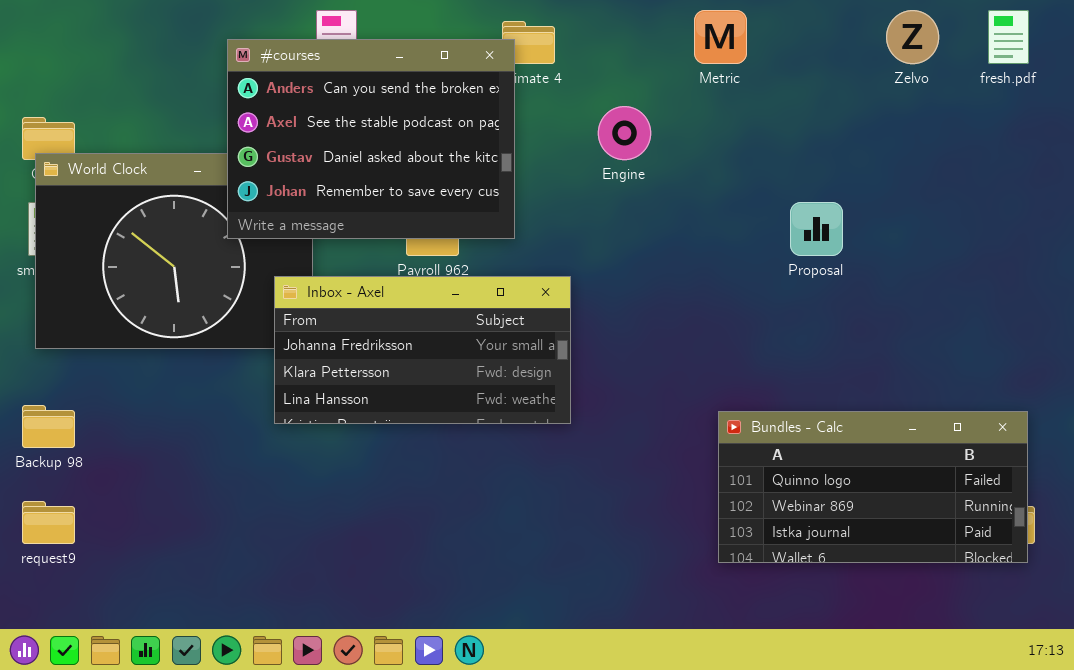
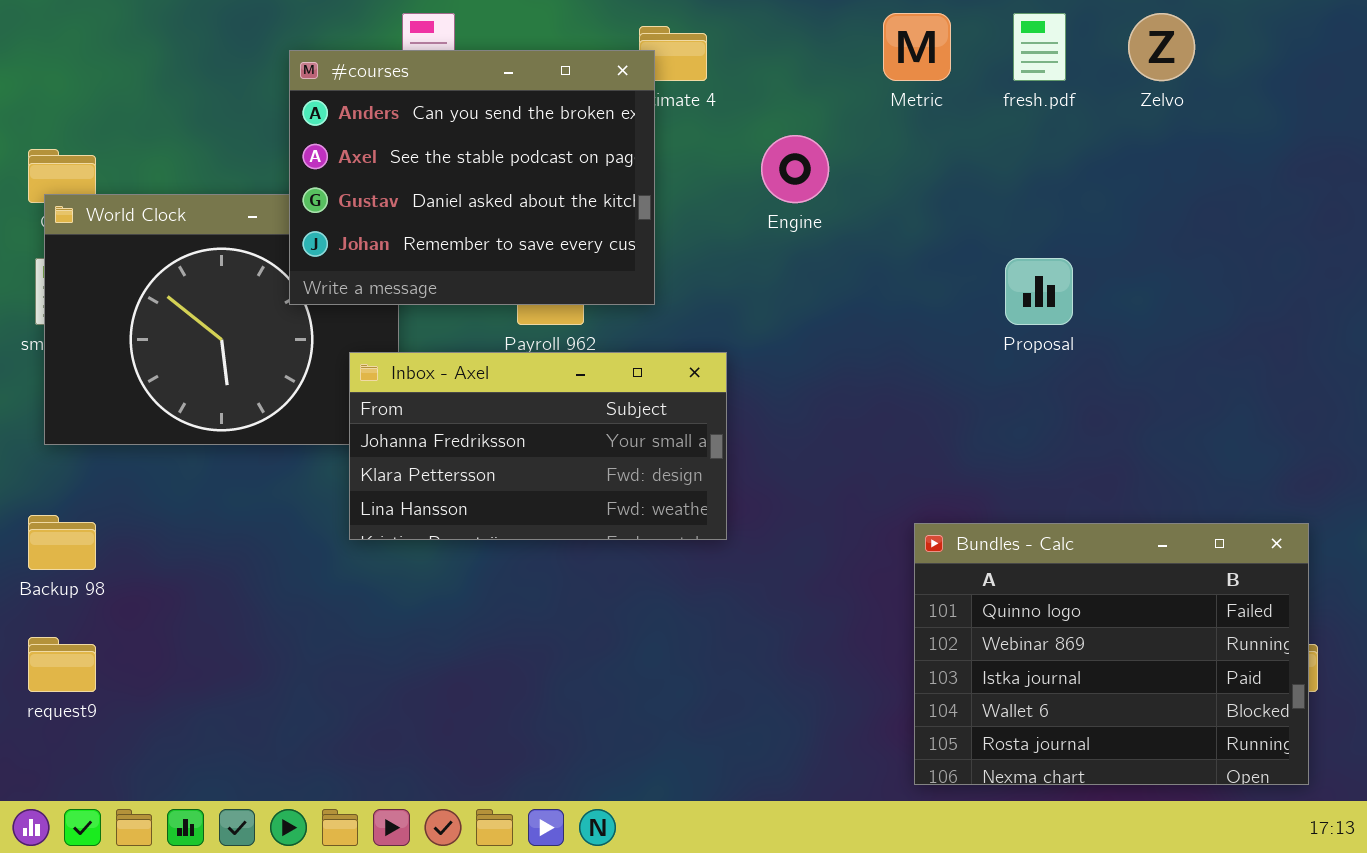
fresh.pdf: [988,10,1029,64] -> [1013,13,1066,81], moved
Bundles - Calc: [718,411,1028,563] -> [914,523,1309,785], resized

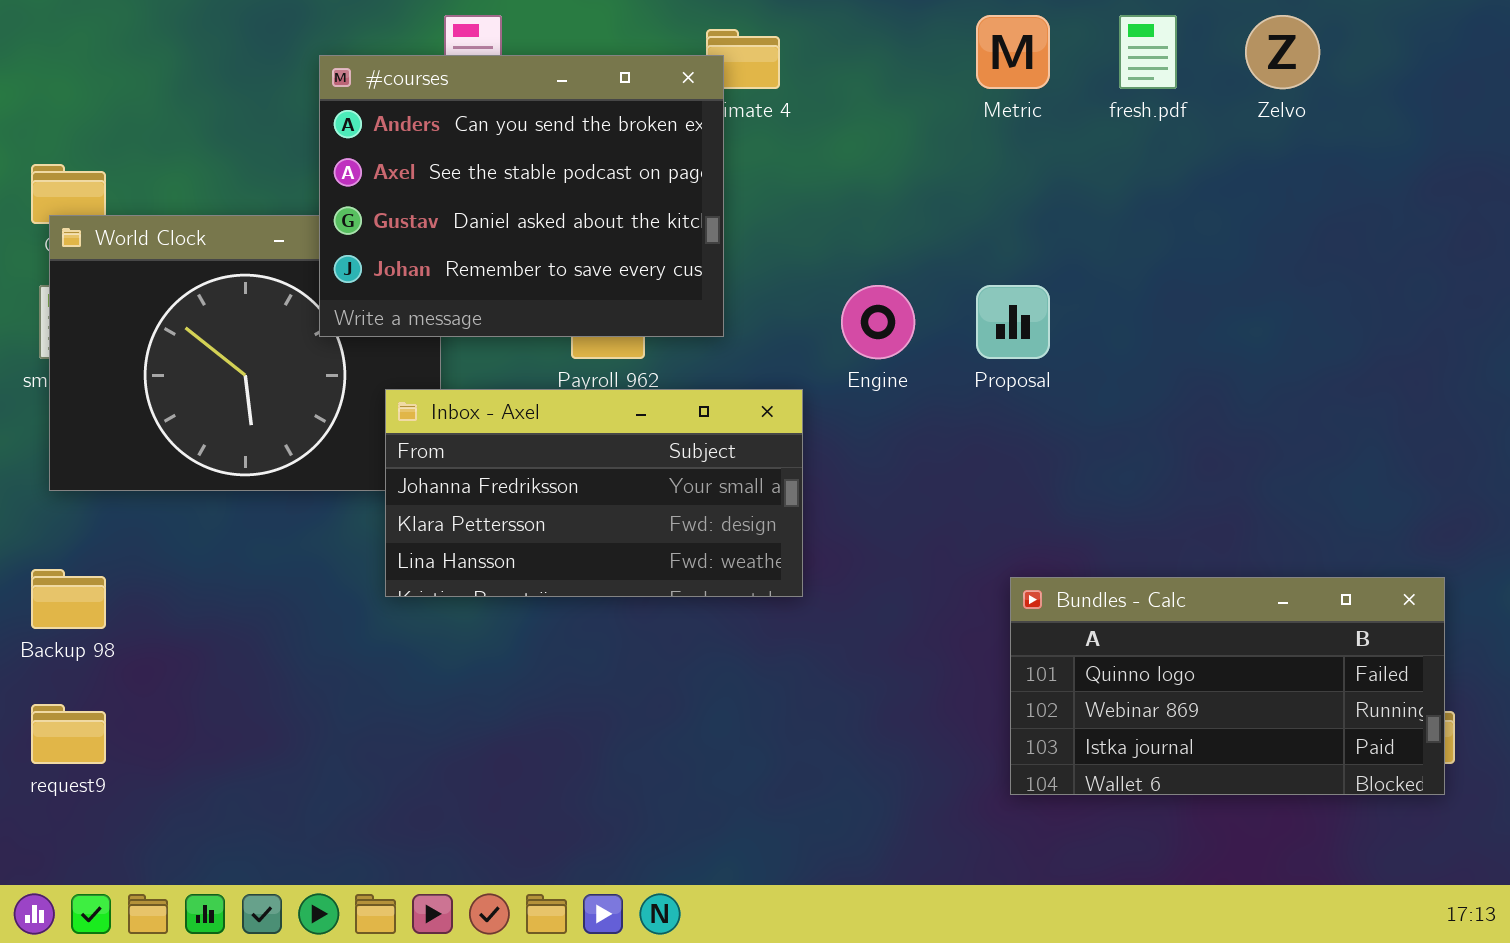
Engine: [761,135,829,203] -> [841,285,915,359], moved
Proposal: [1005,258,1073,325] -> [976,285,1050,359], moved
Bundles - Calc: [914,523,1309,785] -> [1010,577,1445,795], resized

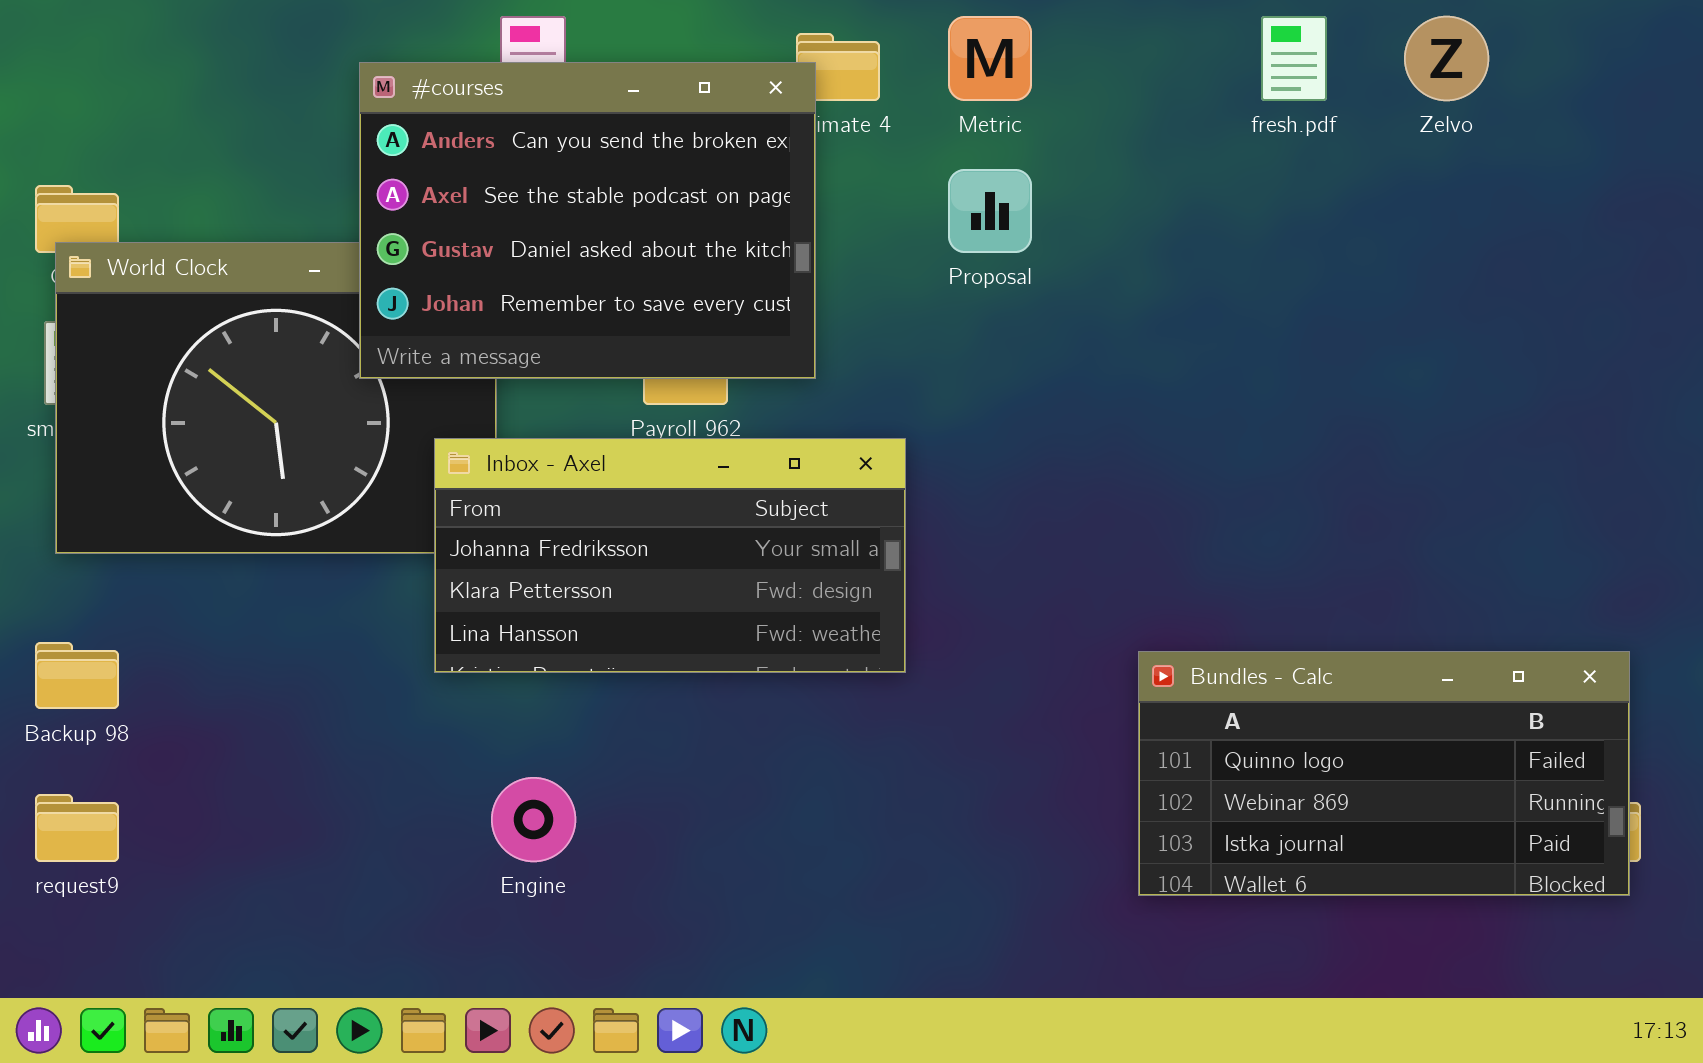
Metric: [976,15,1050,89] -> [948,16,1032,101], moved
Engine: [841,285,915,359] -> [491,777,576,862], moved
Proposal: [976,285,1050,359] -> [948,169,1032,253], moved

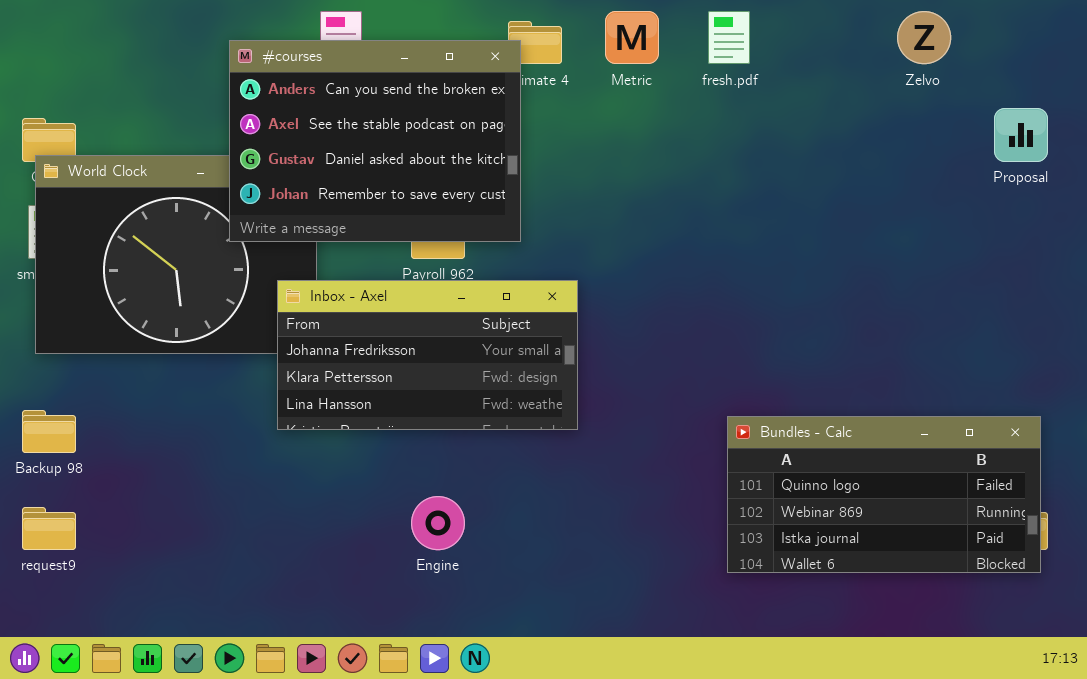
fresh.pdf: [1261,16,1327,101] -> [708,11,750,64], moved
Proposal: [948,169,1032,253] -> [994,108,1048,162], moved
Engine: [491,777,576,862] -> [411,496,465,550], moved

